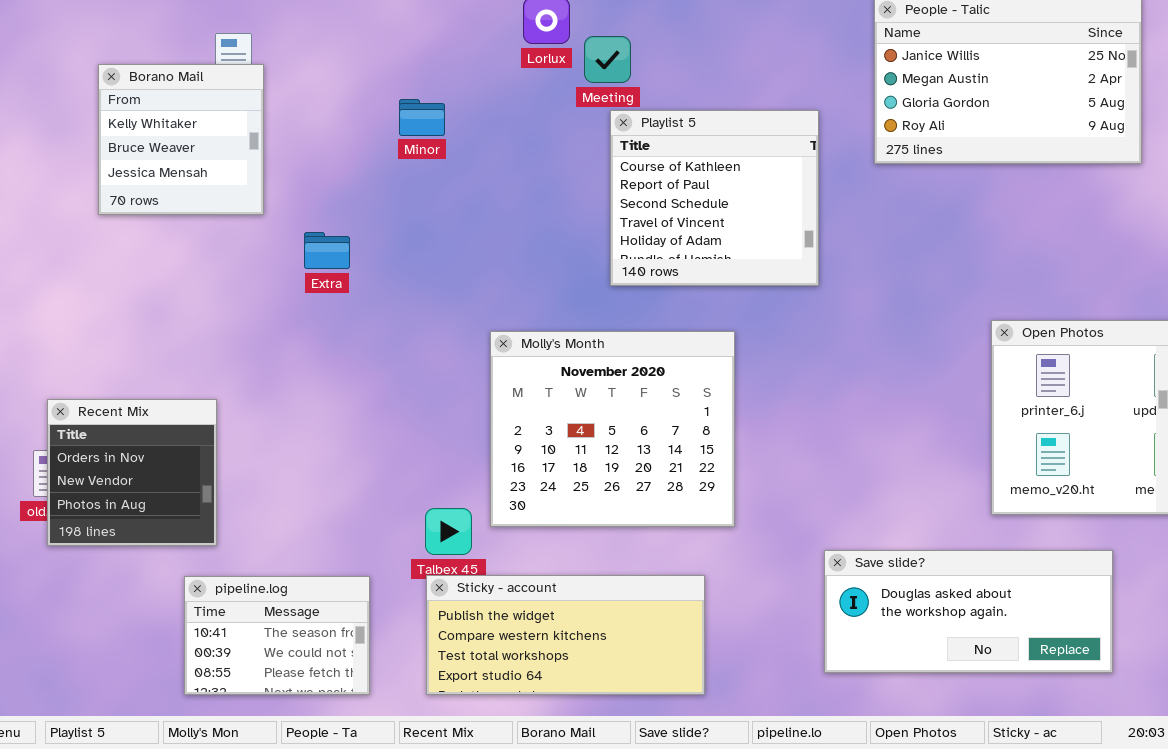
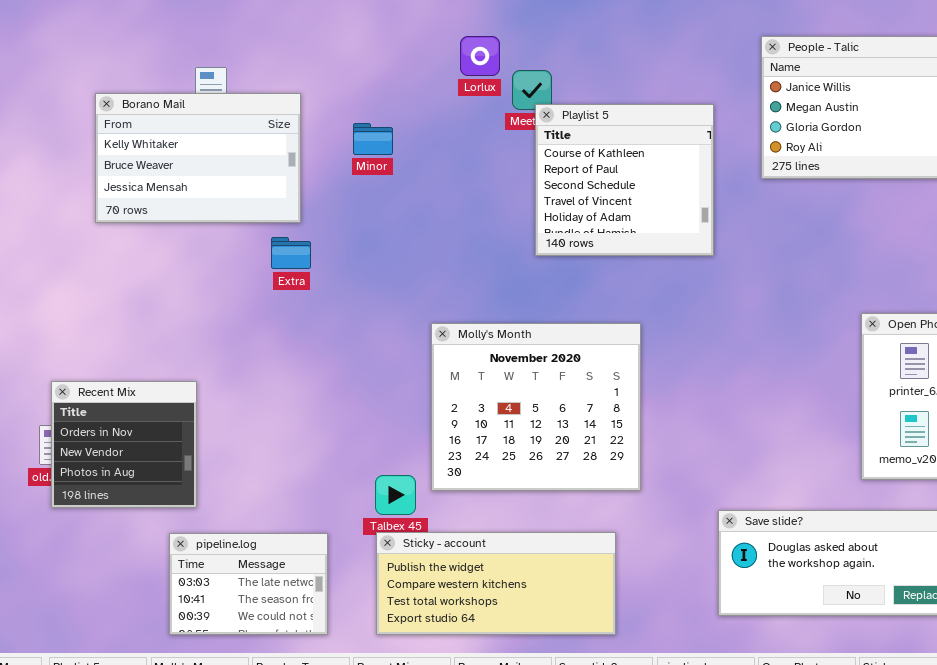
Borano Mail: [98,64,264,215] -> [95,93,301,223], resized
Playlist 5: [610,110,819,286] -> [535,104,714,256], moved
pipeline.log: [184,576,370,695] -> [169,533,328,635], scrolled up 1 row

